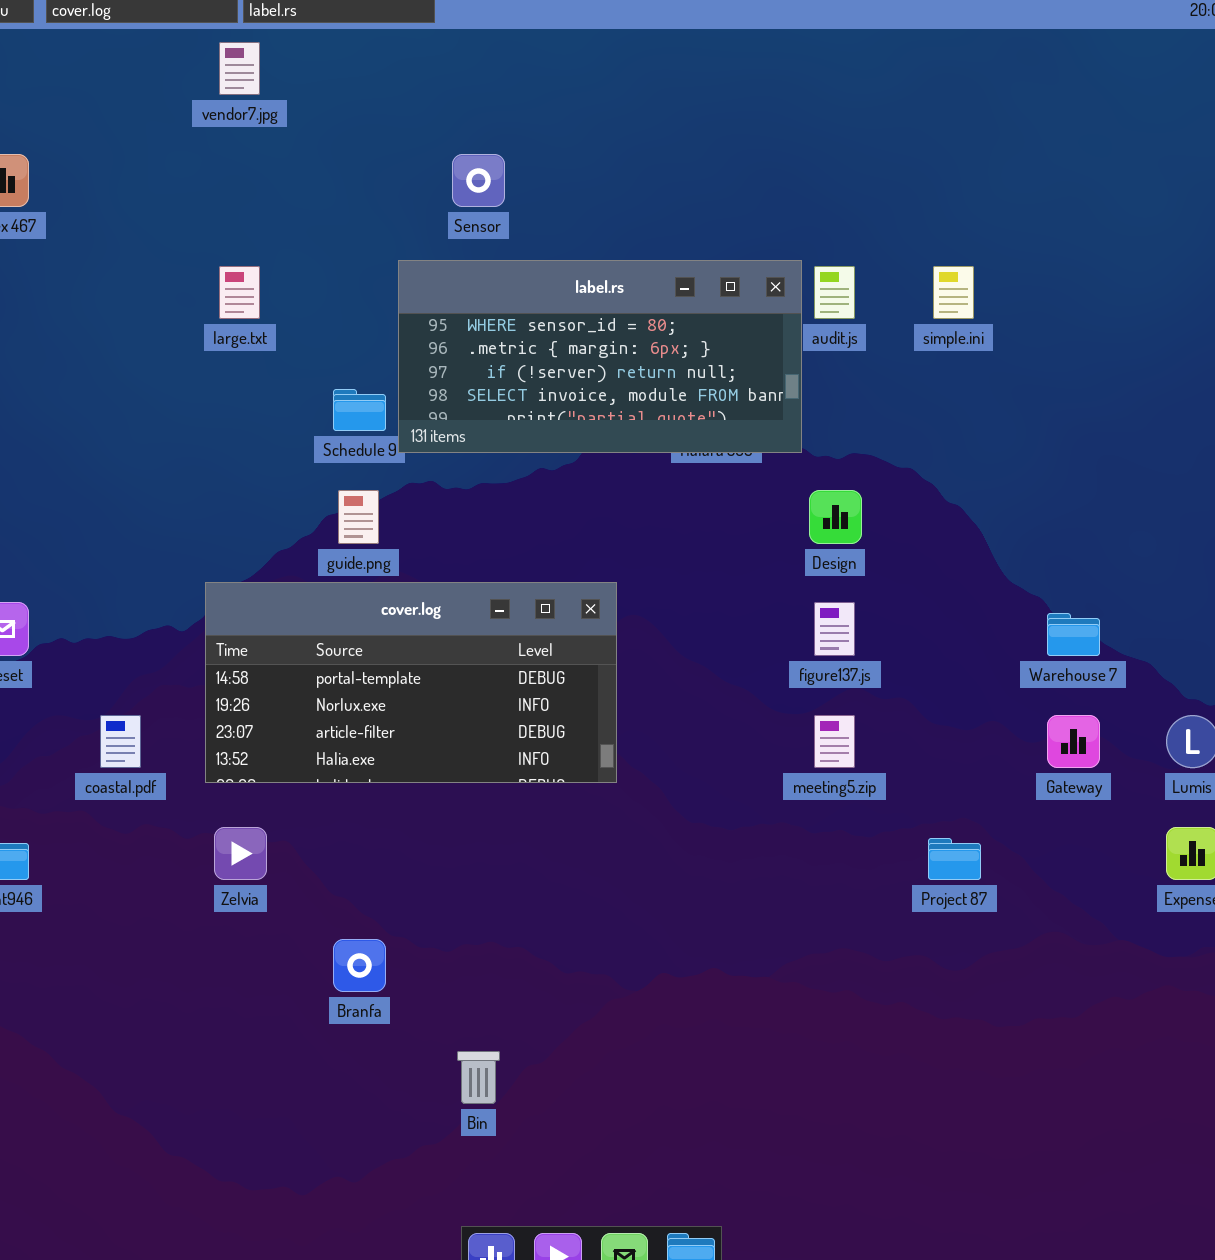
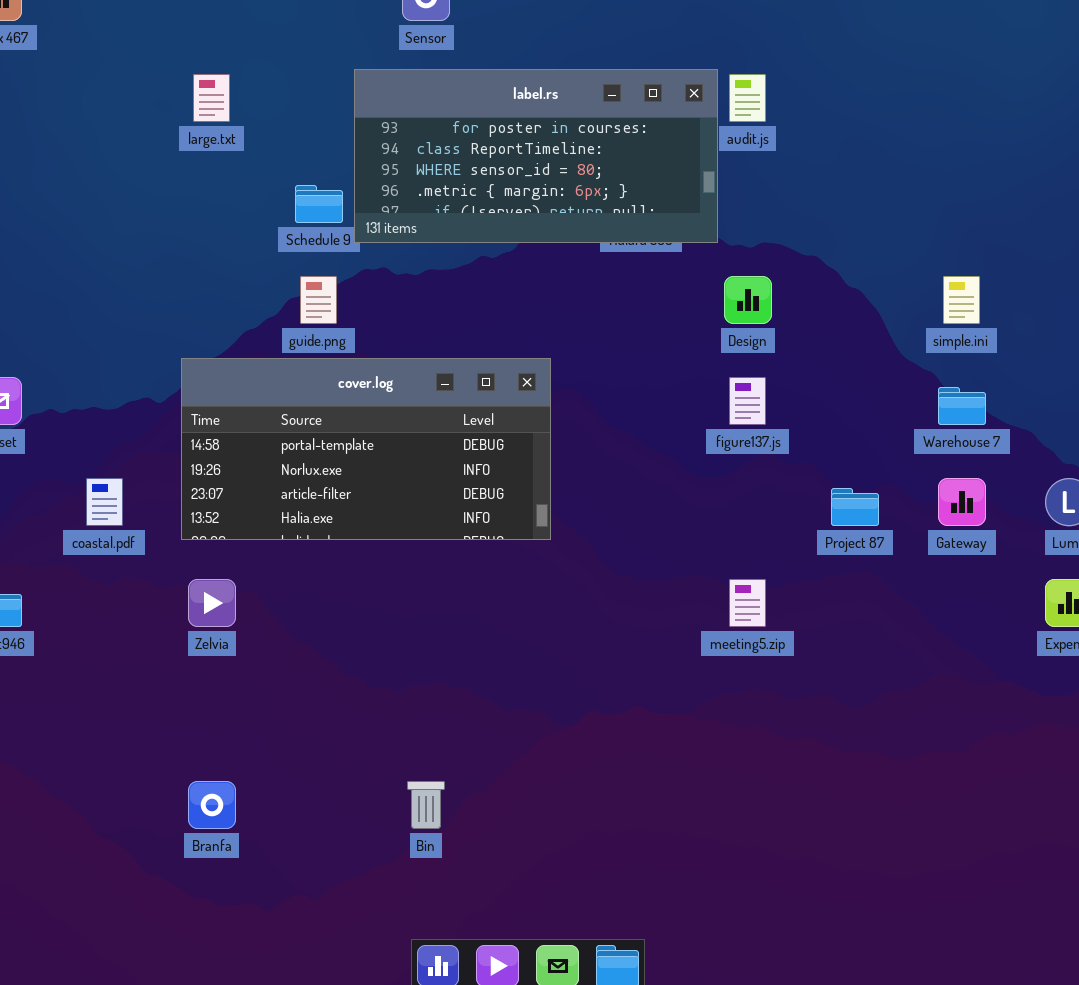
label.rs: [398,260,802,453] -> [354,69,718,243], scrolled up 2 rows
simple.ini: [933,266,974,319] -> [943,276,980,324], moved
meeting5.zip: [814,715,855,768] -> [729,579,766,627], moved
Project 87: [928,838,981,880] -> [831,488,879,526], moved
Branfa: [333,939,386,992] -> [188,781,236,829], moved

